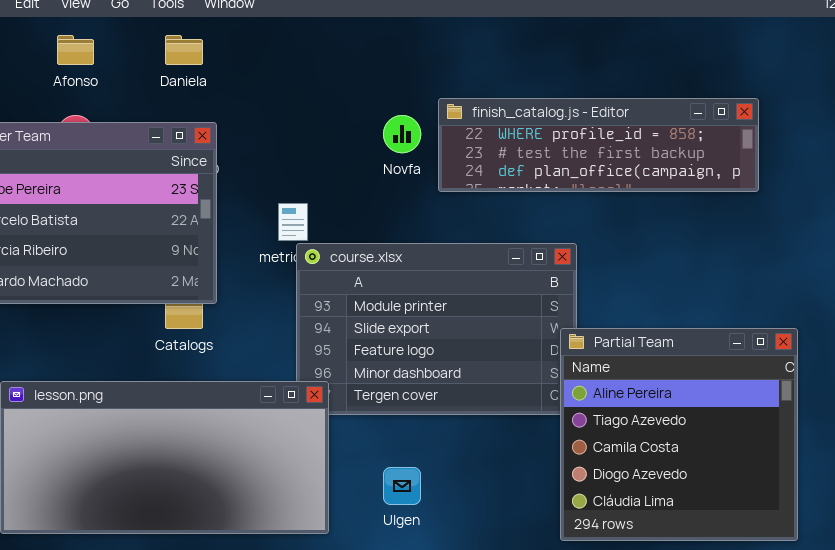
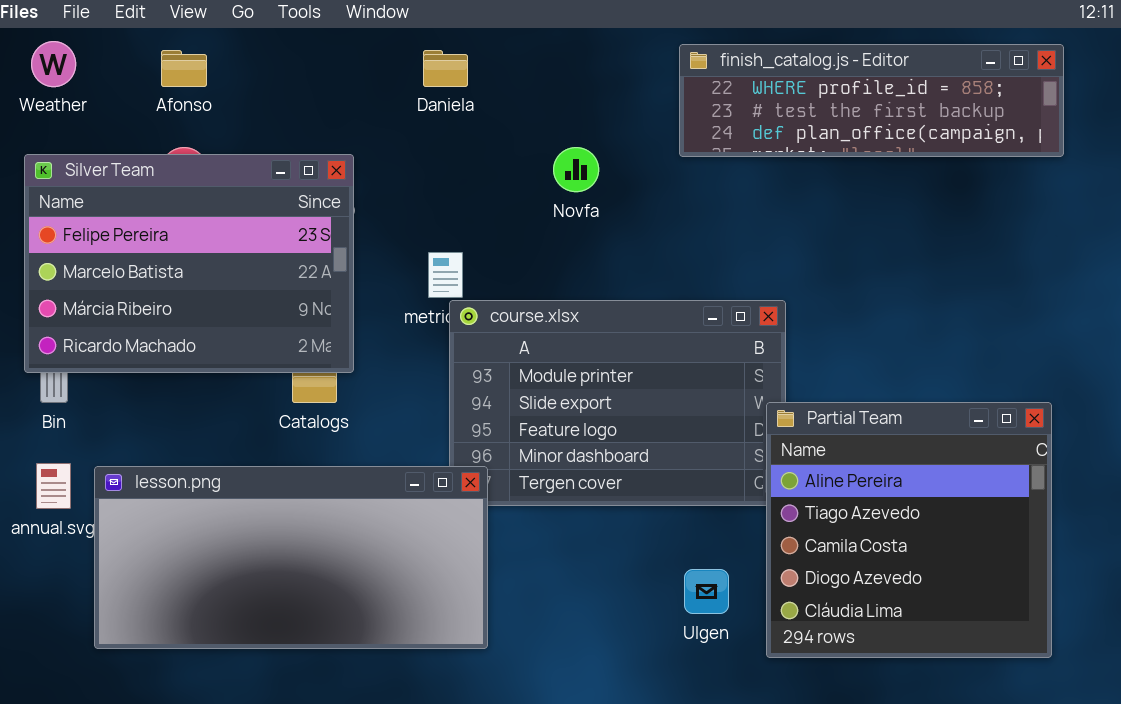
Daniela: [165,35,203,65] -> [423,50,468,87], moved
finish_catalog.js - Editor: [438,98,759,192] -> [679,44,1064,157], moved
Ulgen: [383,467,421,505] -> [684,569,729,614], moved

